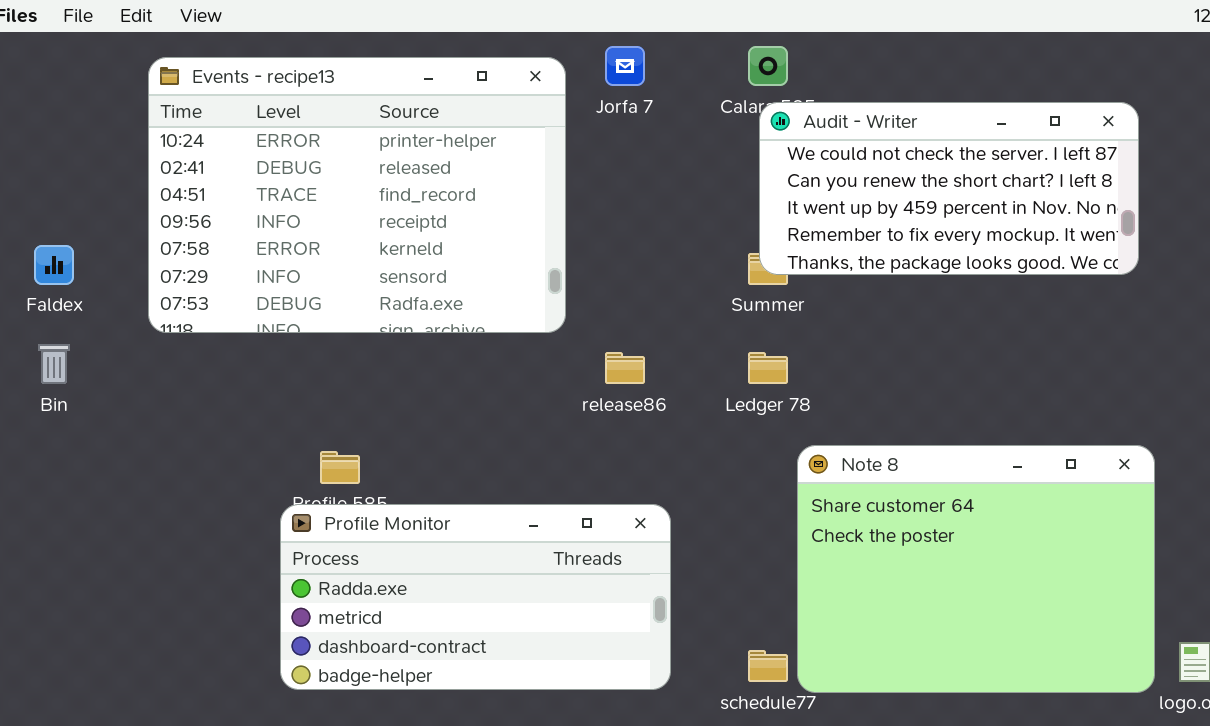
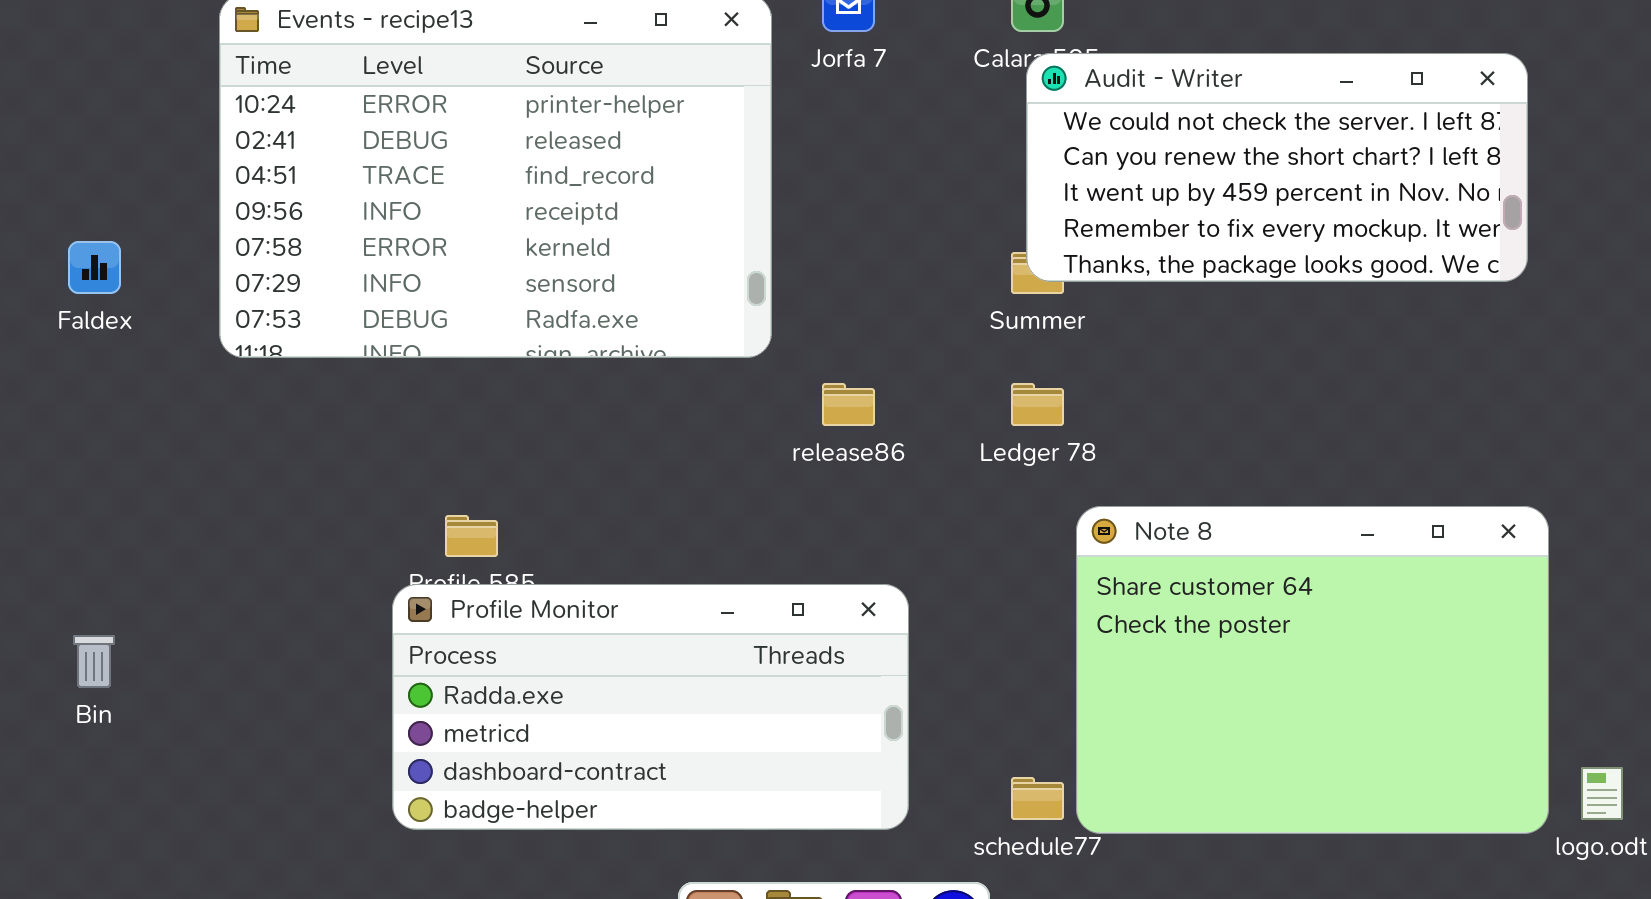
Bin: [38,344,70,384] -> [73,635,115,688], moved

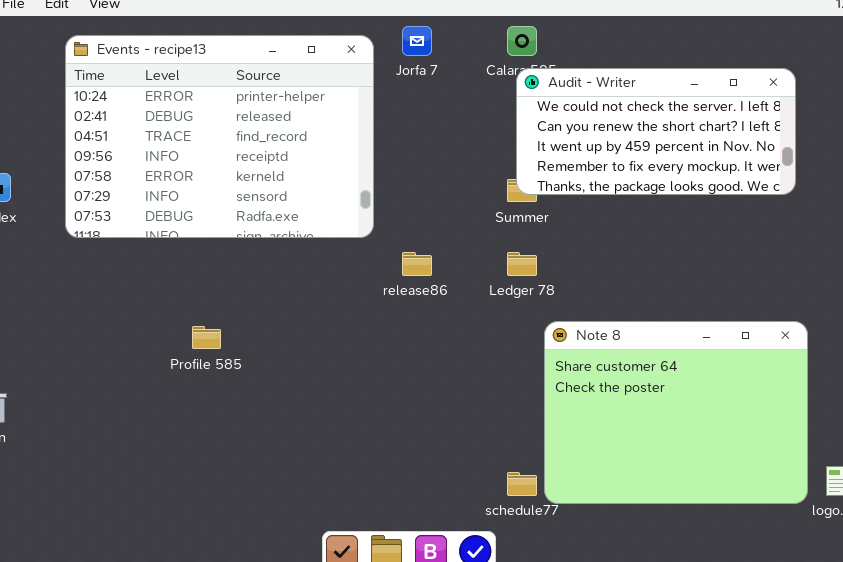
Profile Monitor: [392,584,909,830] -> none, closed

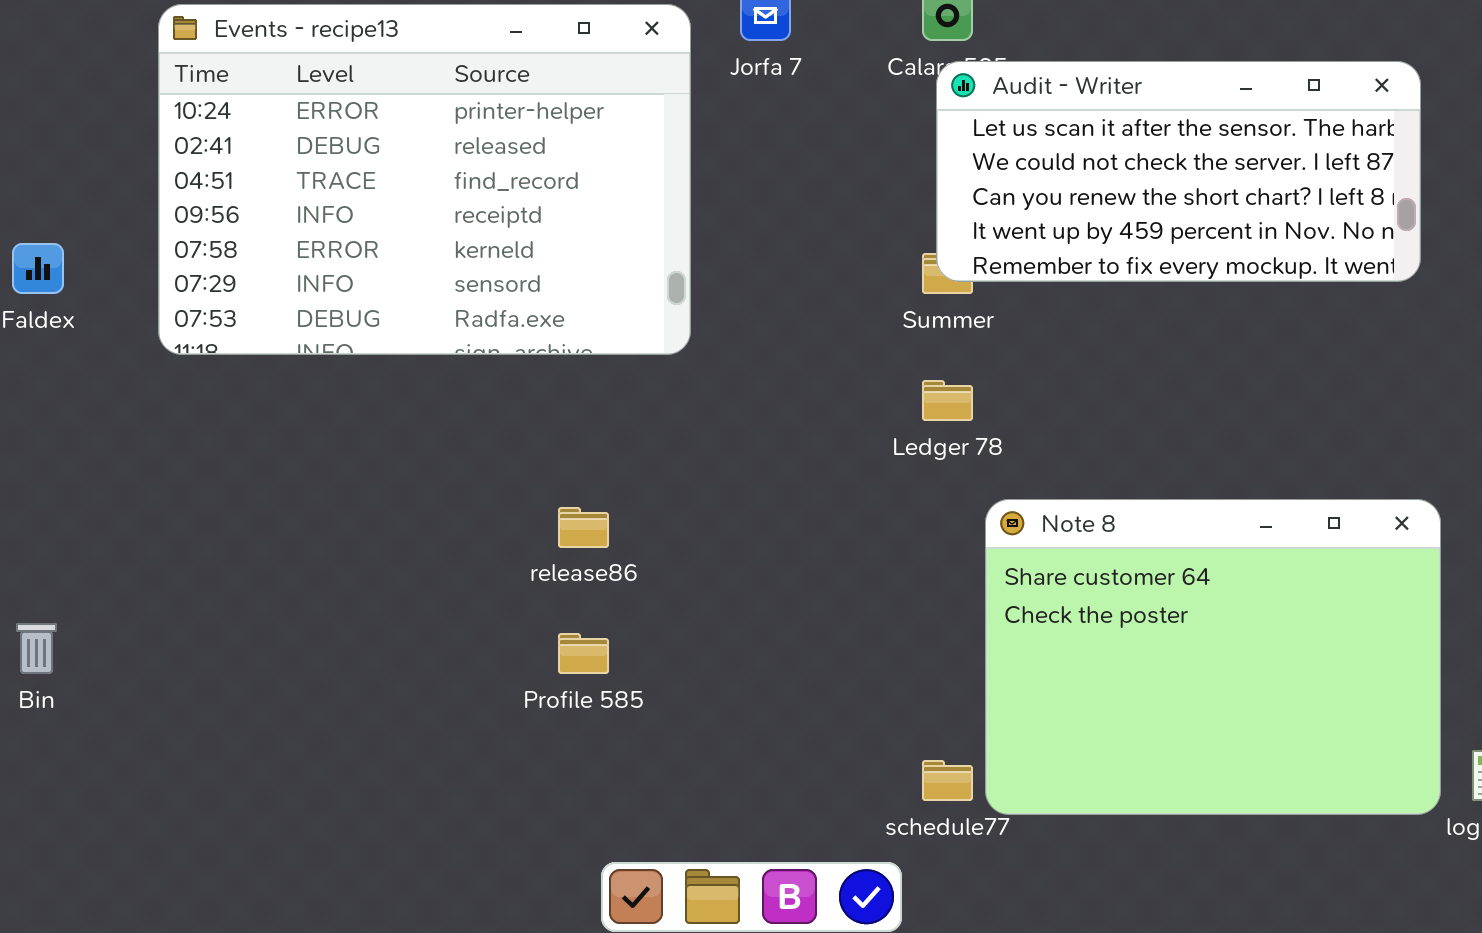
Audit - Writer: [516,68,796,195] -> [936,61,1421,282], scrolled up 1 row
release86: [402,252,432,276] -> [558,507,609,548], moved
Profile 585: [192,326,221,349] -> [558,633,609,674], moved

